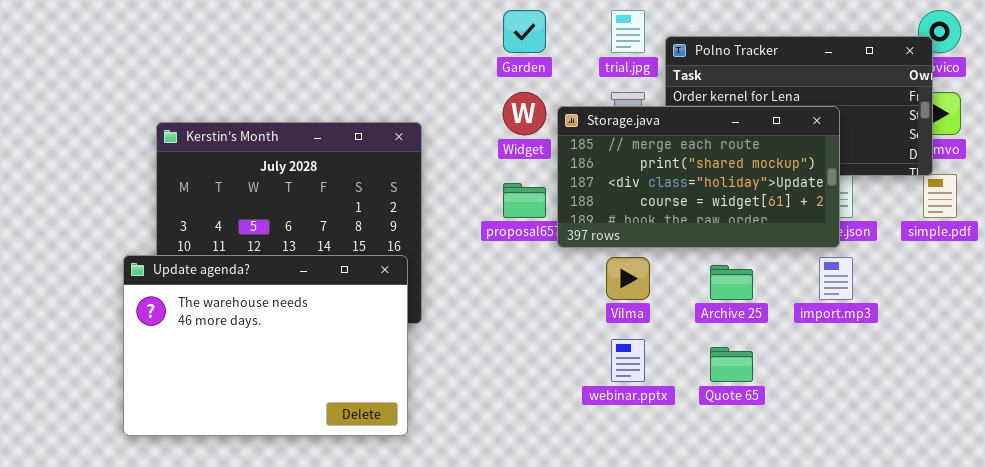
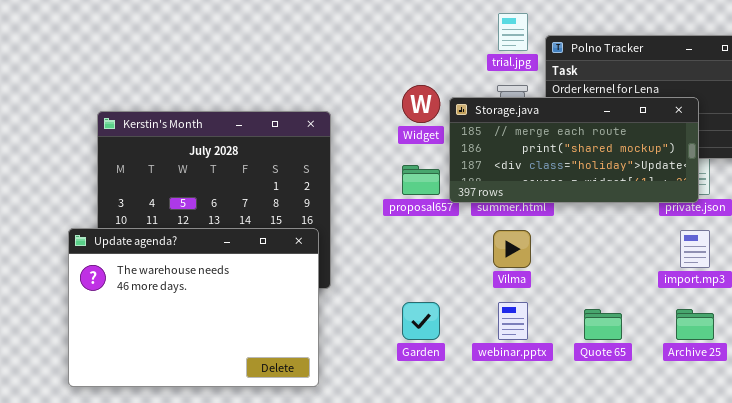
Garden: [503,10,546,53] -> [402,302,440,340], moved
Storage.java: [557,106,840,248] -> [449,97,699,203], resized
Archive 25: [710,265,753,300] -> [676,309,714,340], moved

